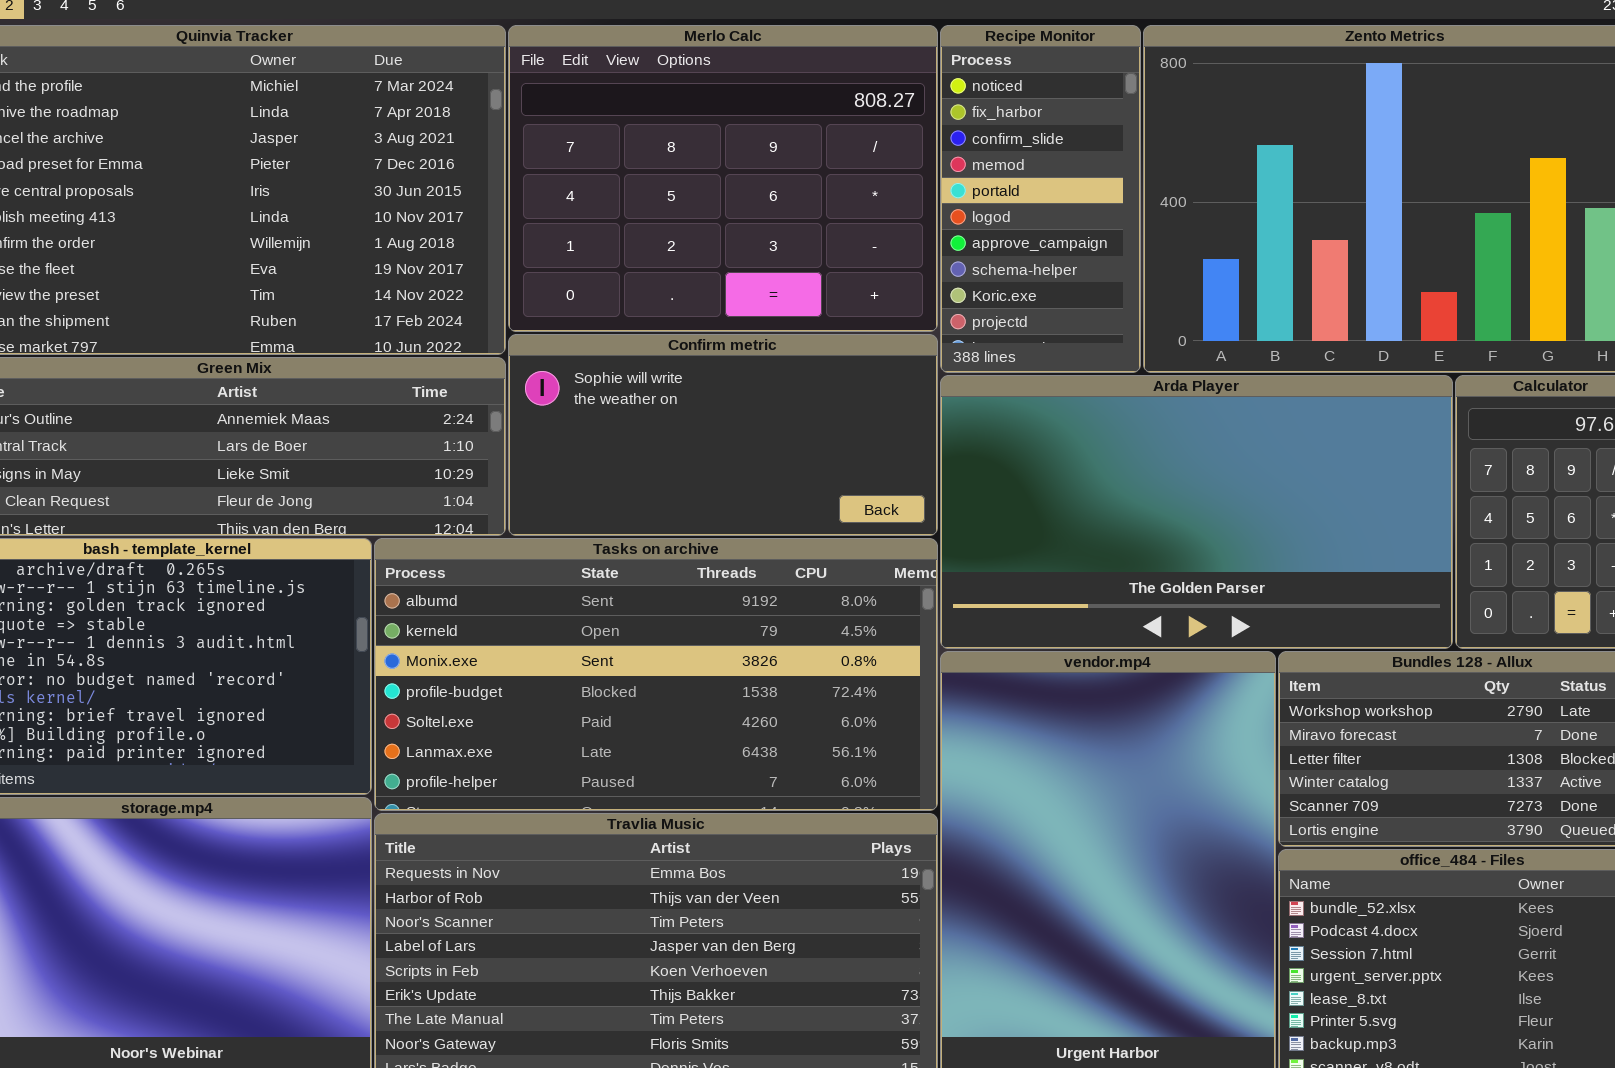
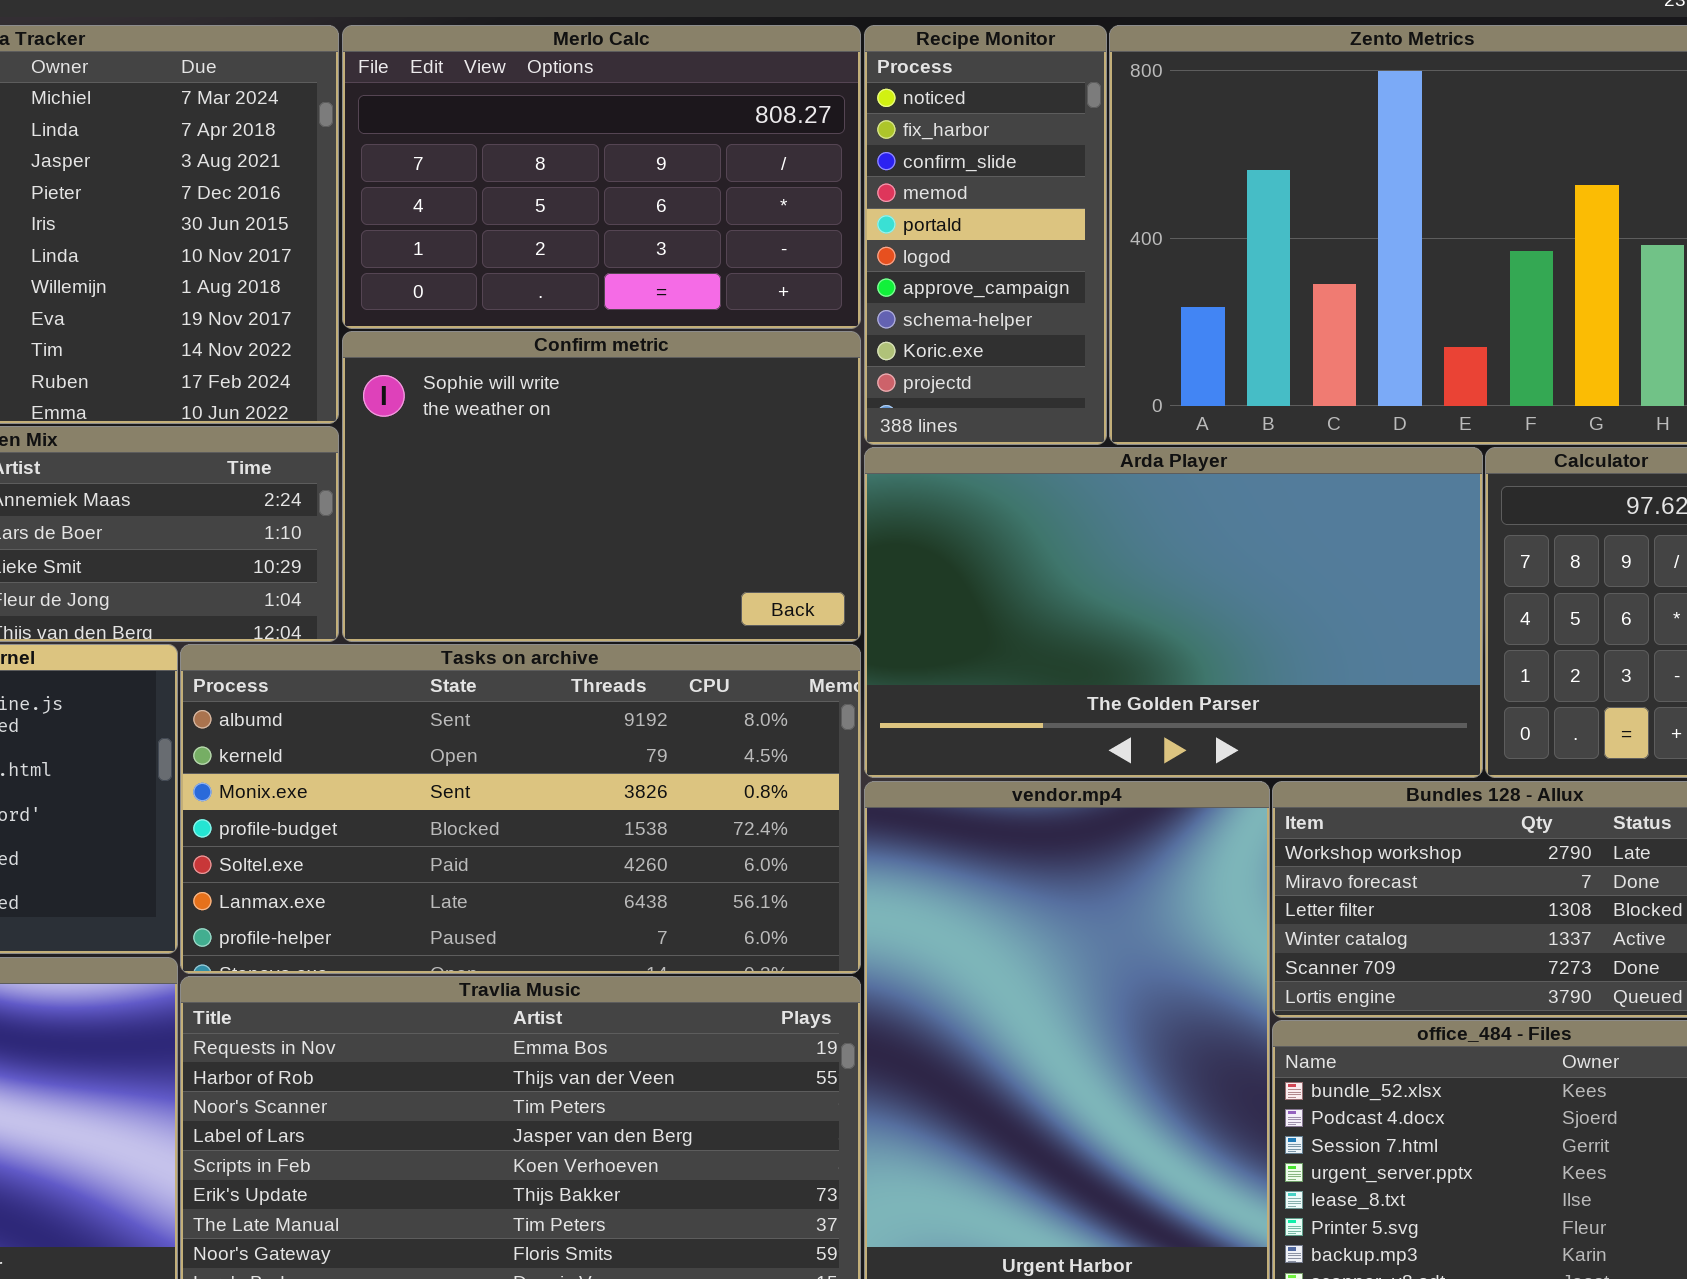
Merlo Calc: [508,25,938,332] -> [342,25,861,329], resized
Confirm metric: [508,334,938,536] -> [342,331,861,642], resized

